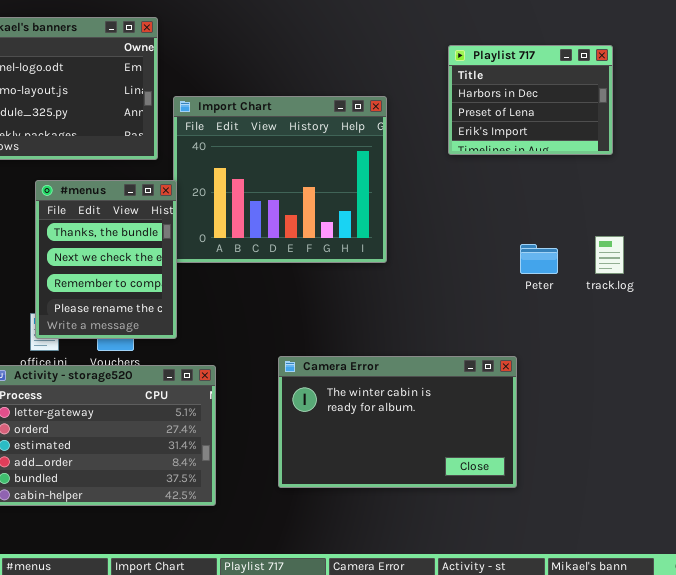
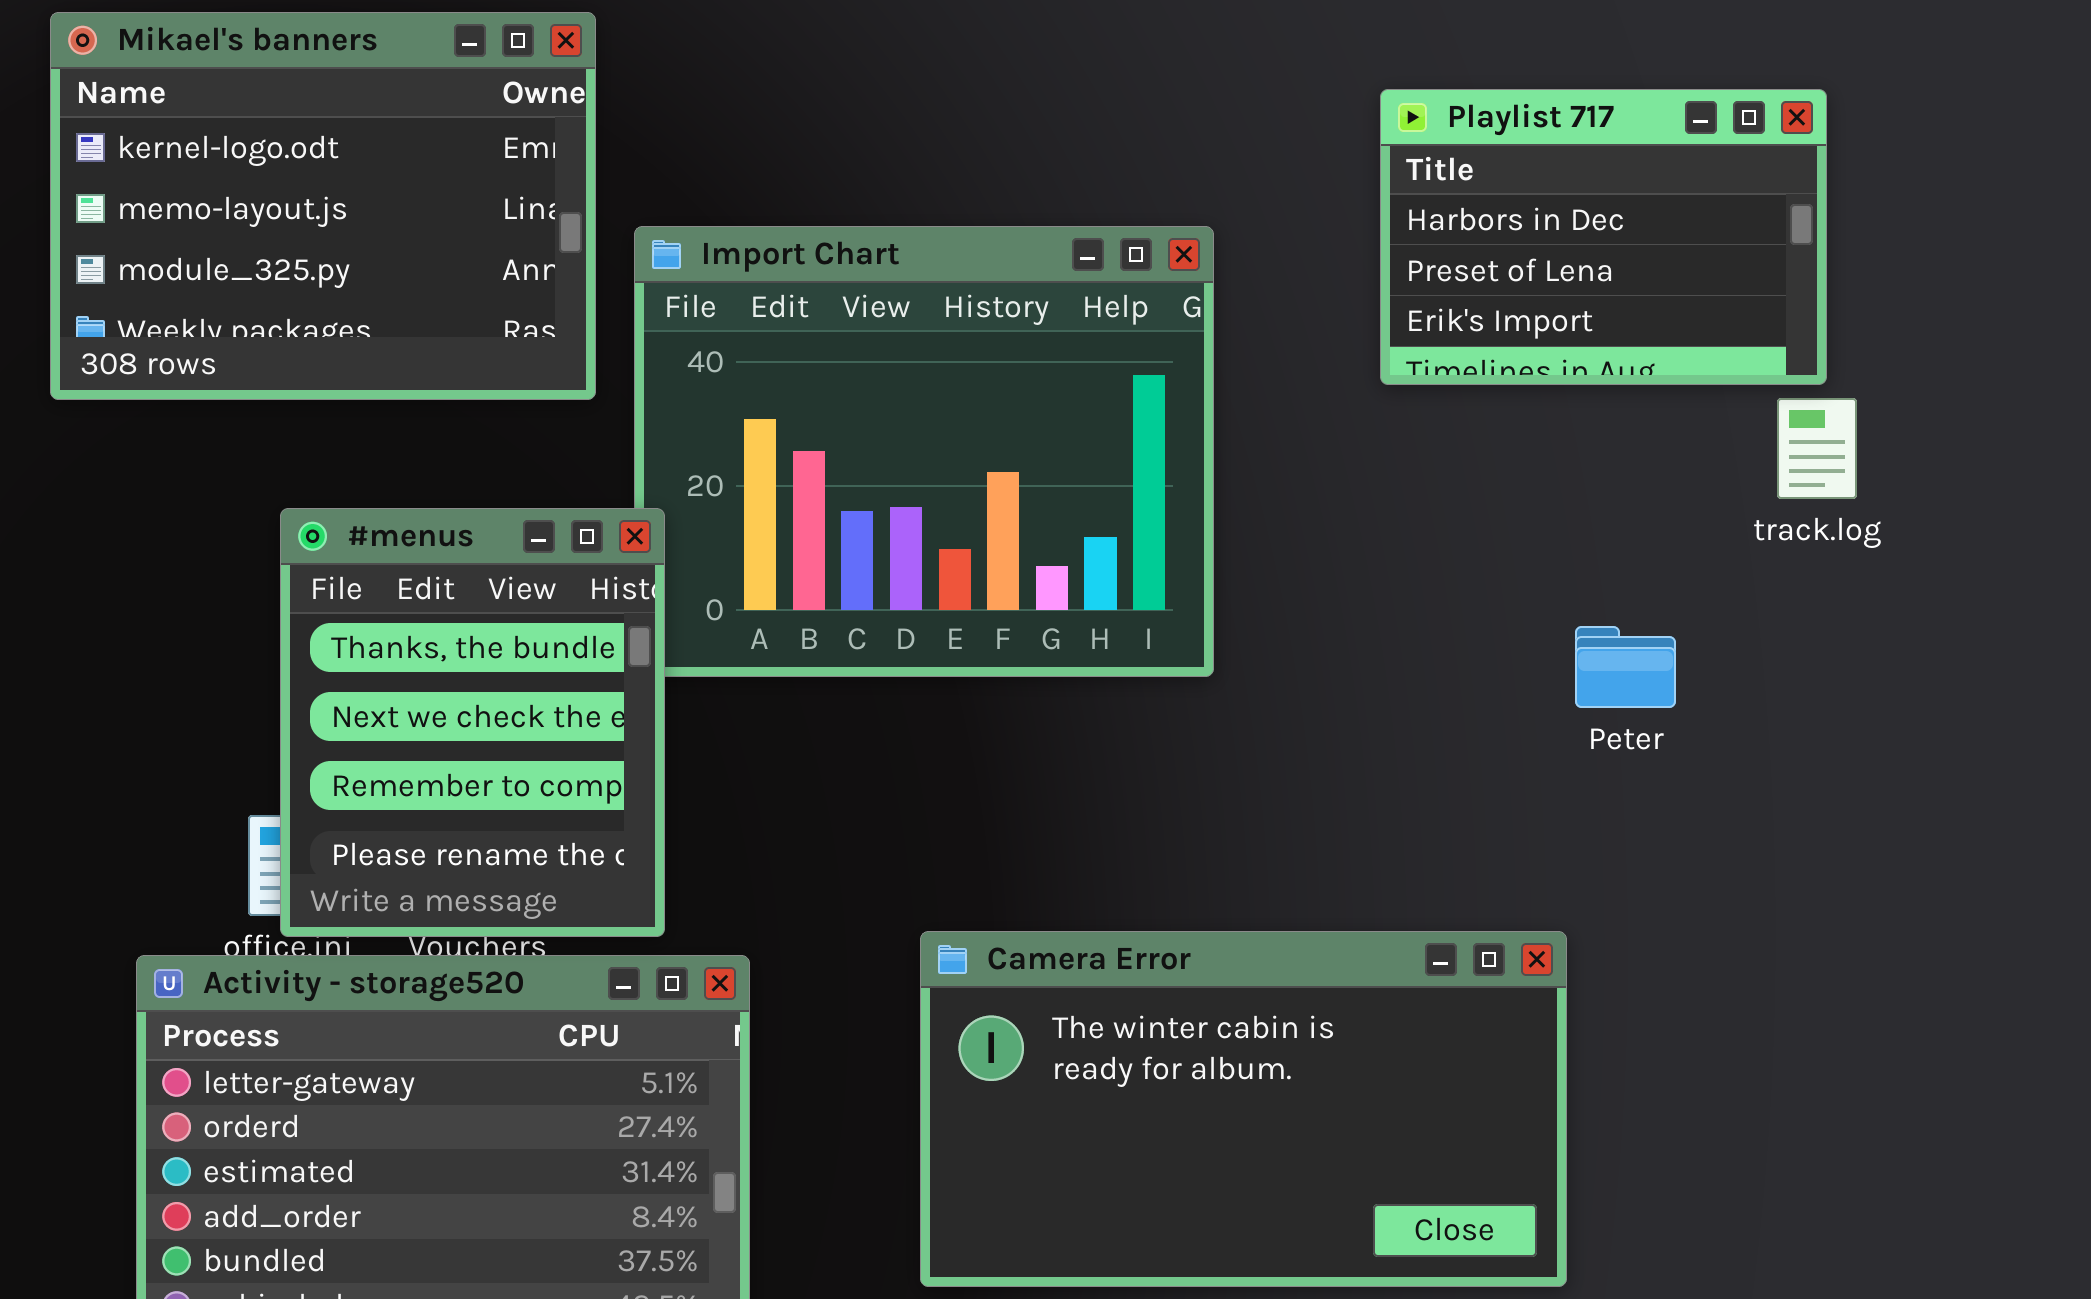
#menus: [35,180,177,339] -> [280,508,665,937], moved
track.log: [595,236,624,274] -> [1777,398,1857,499], moved

